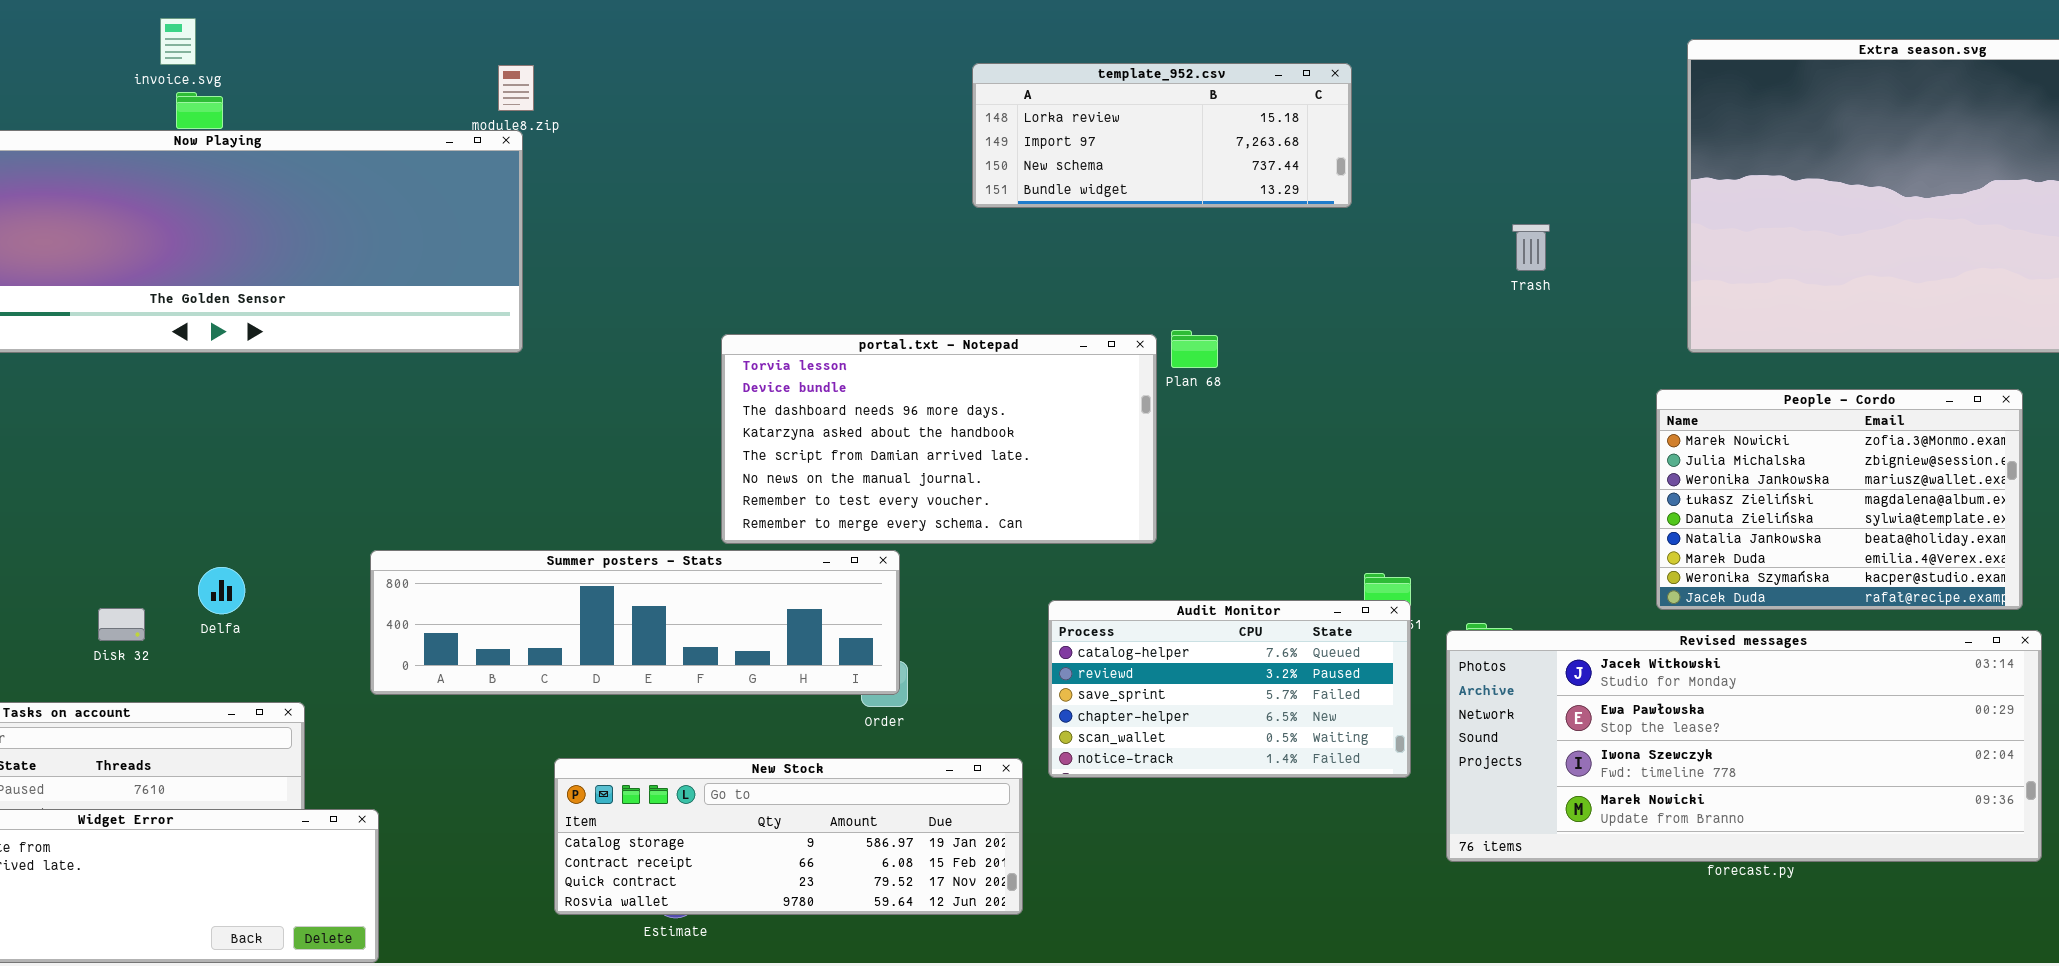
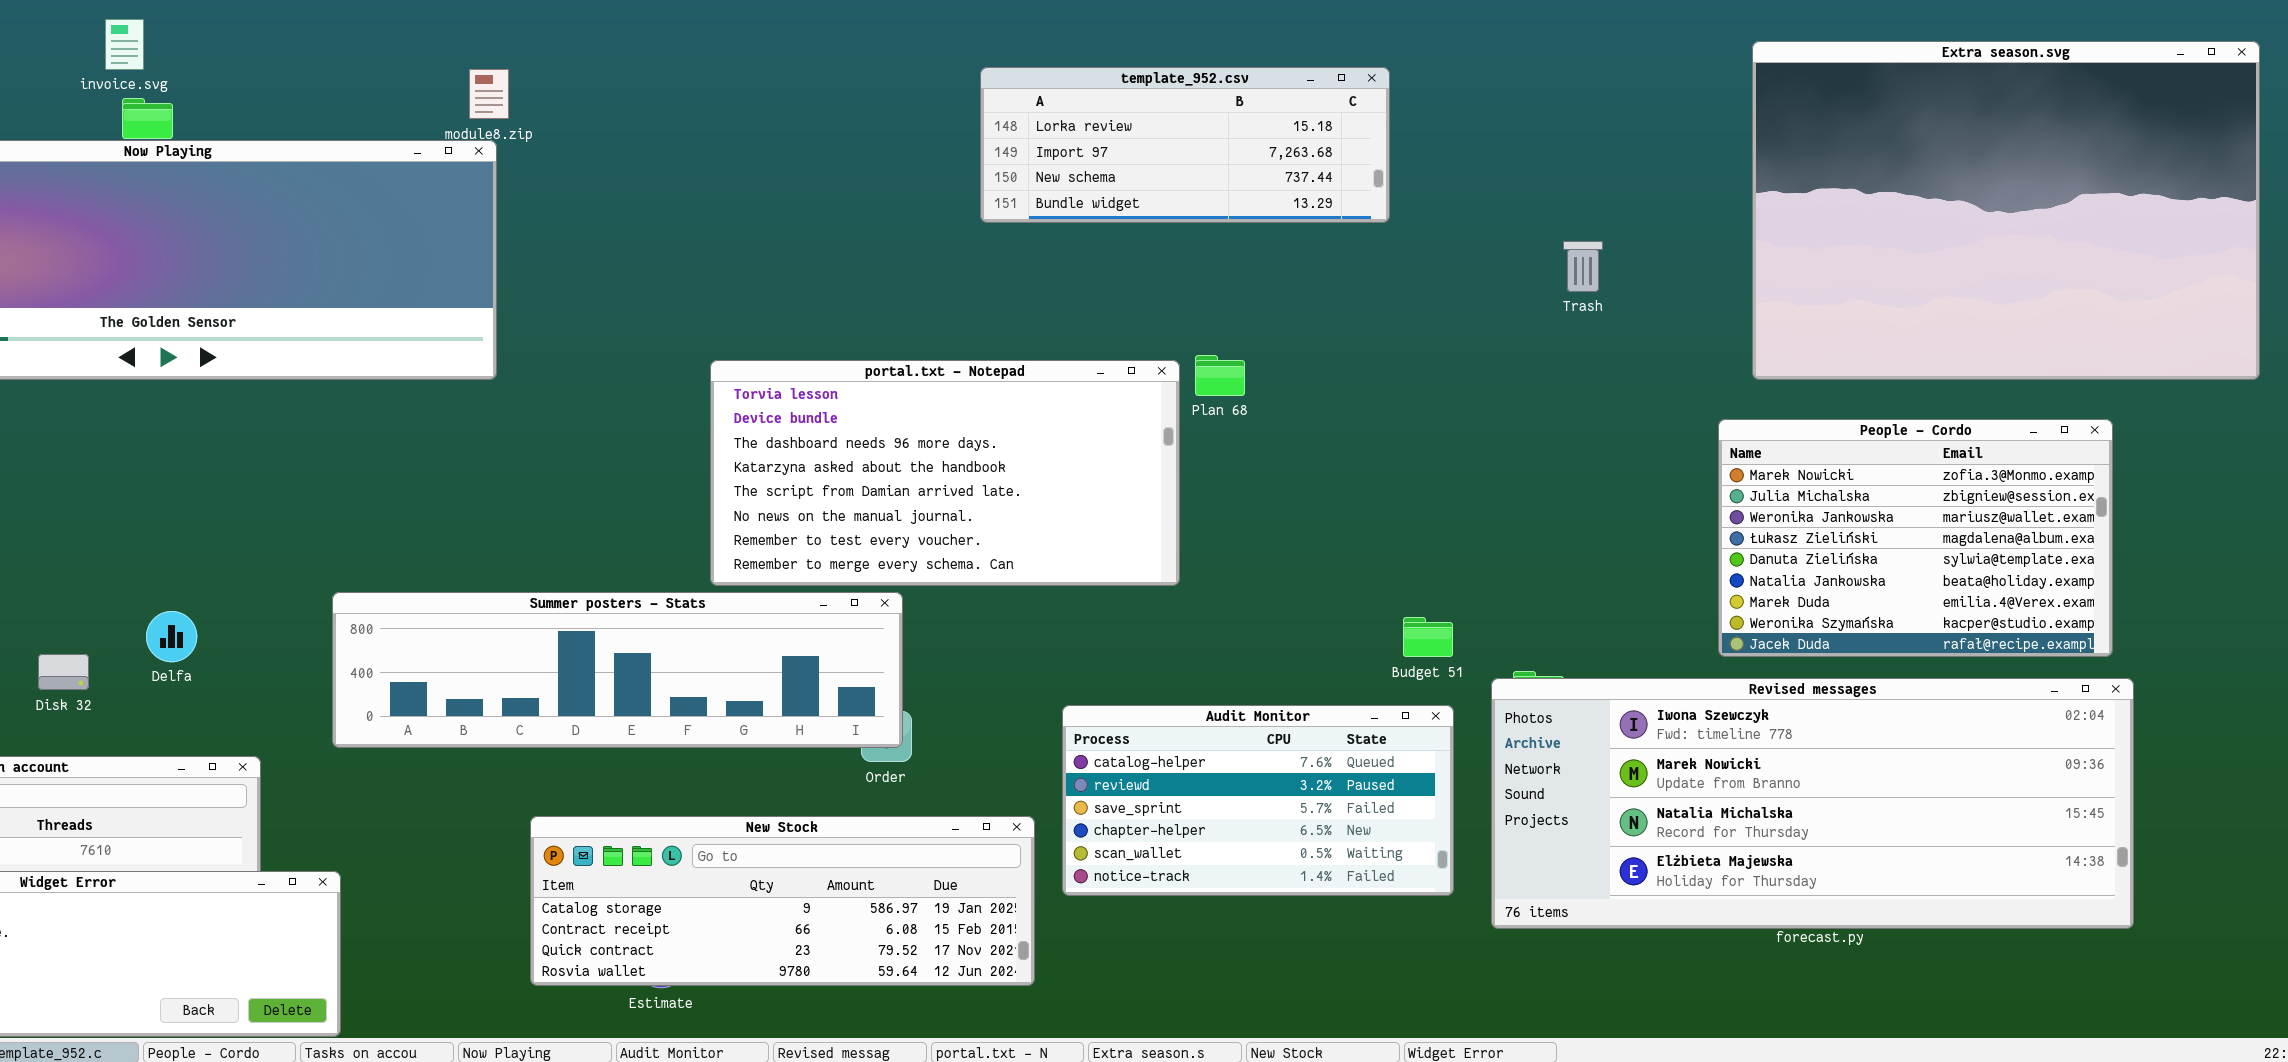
Audit Monitor: [1048,600,1411,778] -> [1062,705,1454,896], moved
Revised messages: [1446,630,2042,862] -> [1491,678,2134,929], scrolled down 2 rows

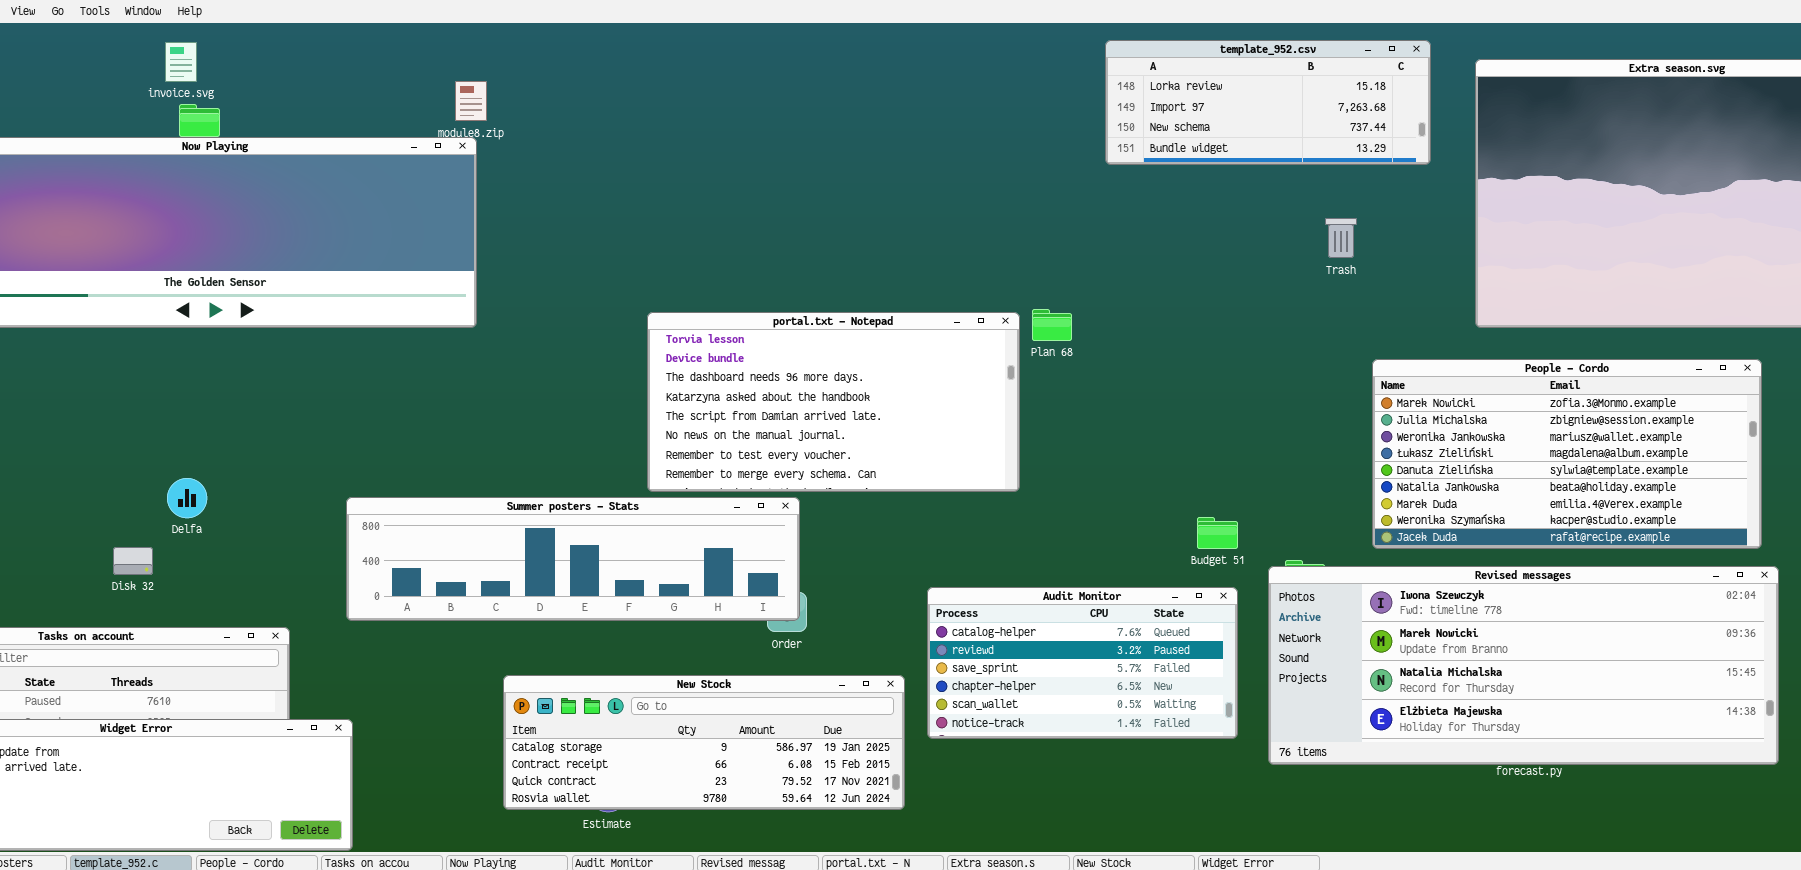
template_952.csv: [980,67,1390,223] -> [1105,40,1431,165], moved
People - Cordo: [1718,419,2113,657] -> [1372,359,1762,549], resized
Delfa: [146,611,197,662] -> [167,478,207,518], moved

